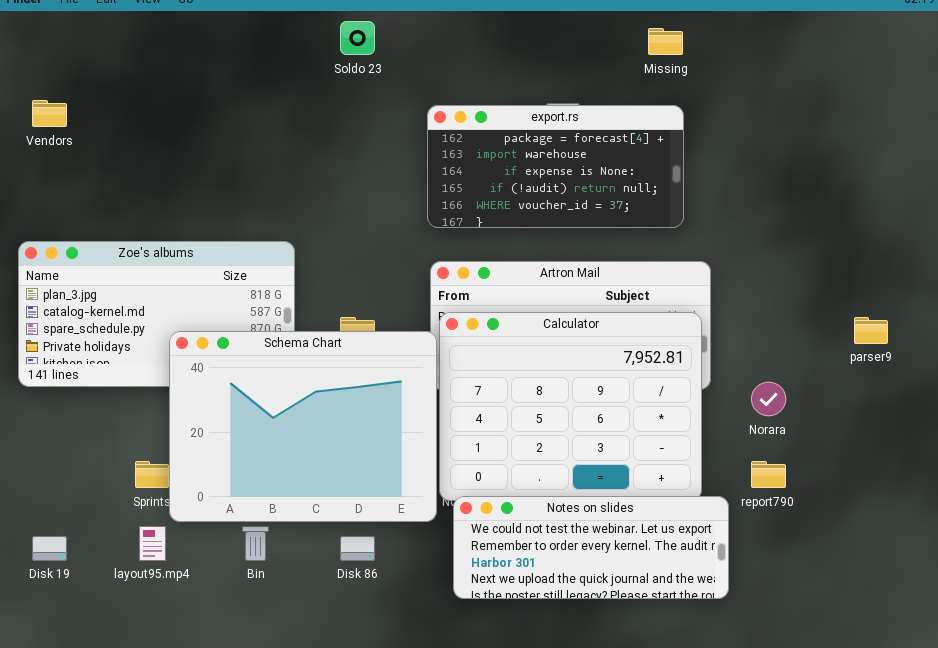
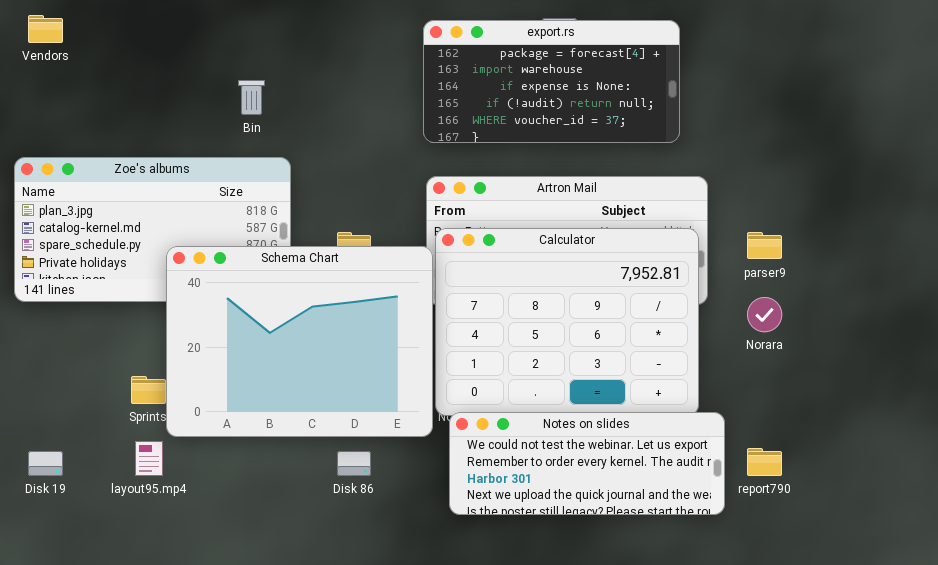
parser9: [854,317,888,344] -> [747,232,782,259], moved
report790: [751,461,786,488] -> [747,448,782,476], moved
Bin: [242,526,269,561] -> [238,80,265,115], moved

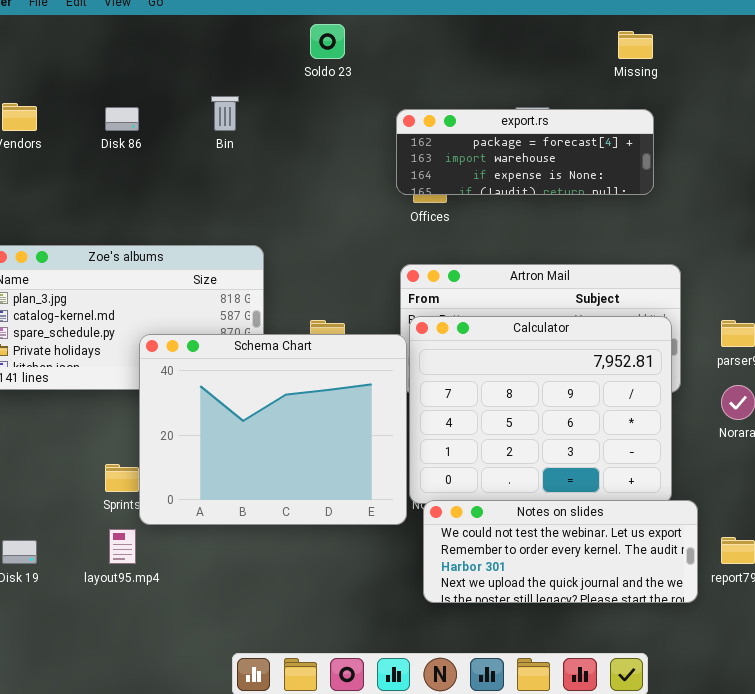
export.rs: [423,20,680,143] -> [396,109,654,195], resized
Bin: [238,80,265,115] -> [211,96,239,131], moved
Disk 86: [337,451,371,476] -> [105,107,139,131], moved

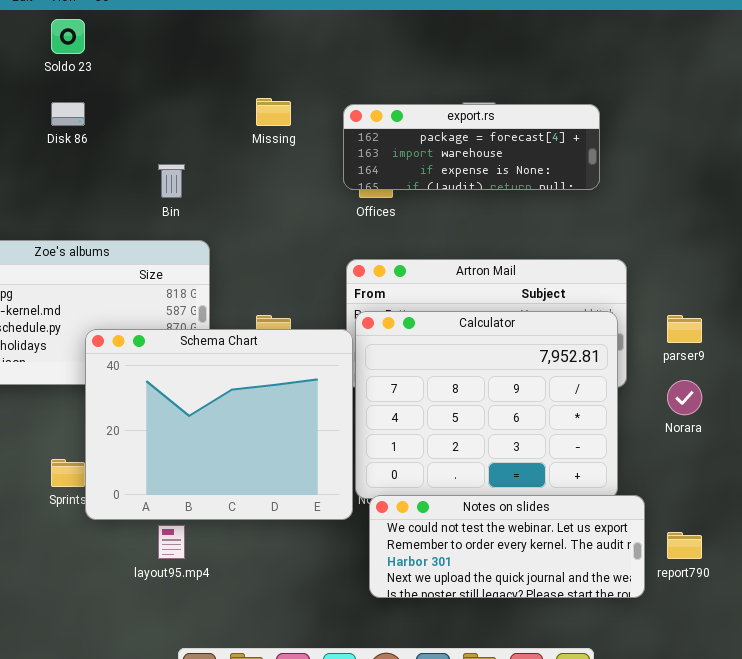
Soldo 23: [310,24,345,59] -> [51,19,85,54], moved
Missing: [618,31,653,59] -> [256,98,291,126], moved
Bin: [211,96,239,131] -> [158,164,185,198], moved
layout95.mp4: [109,529,136,564] -> [158,525,185,559], moved

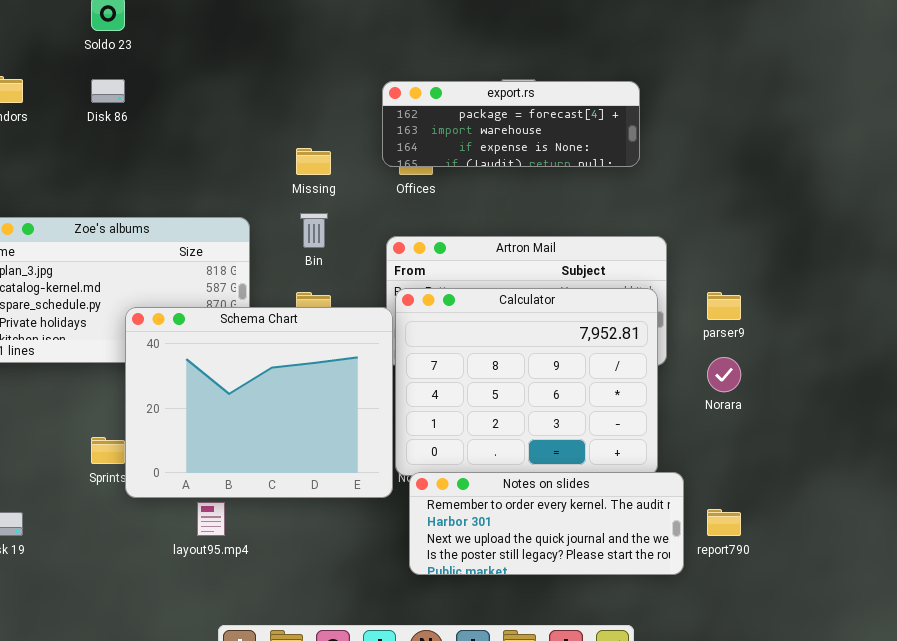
Missing: [256,98,291,126] -> [296,148,331,175], moved
Bin: [158,164,185,198] -> [300,213,328,248], moved
Notes on slides: [369,495,645,598] -> [409,472,684,575], scrolled down 1 row

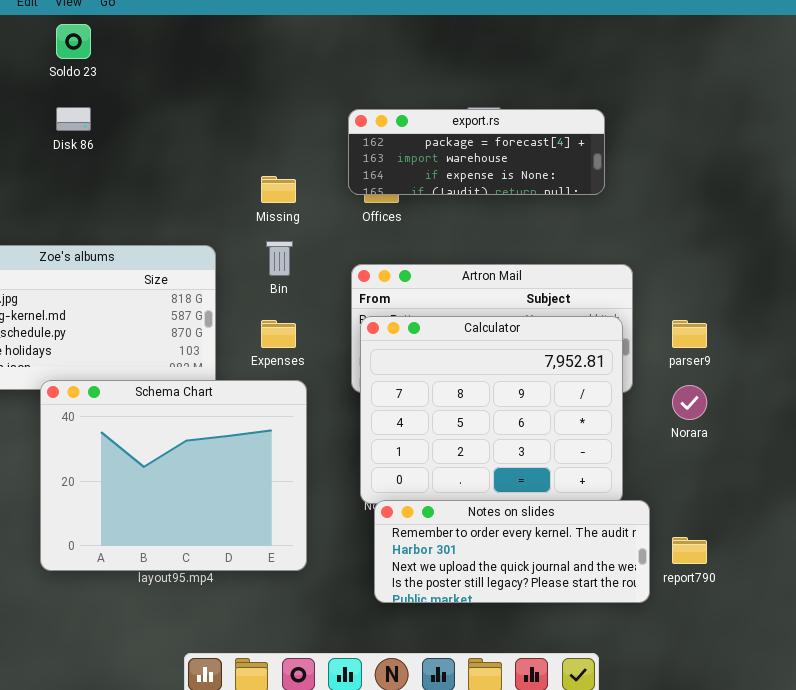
Schema Chart: [125,307,393,498] -> [40,380,307,571], moved

